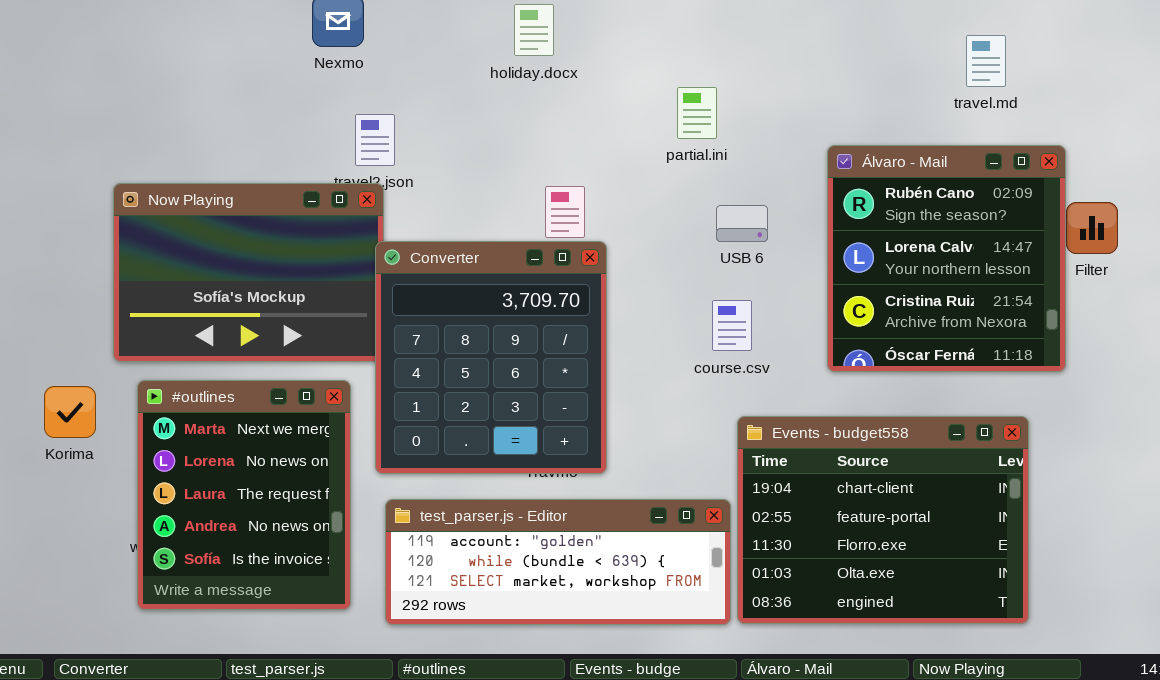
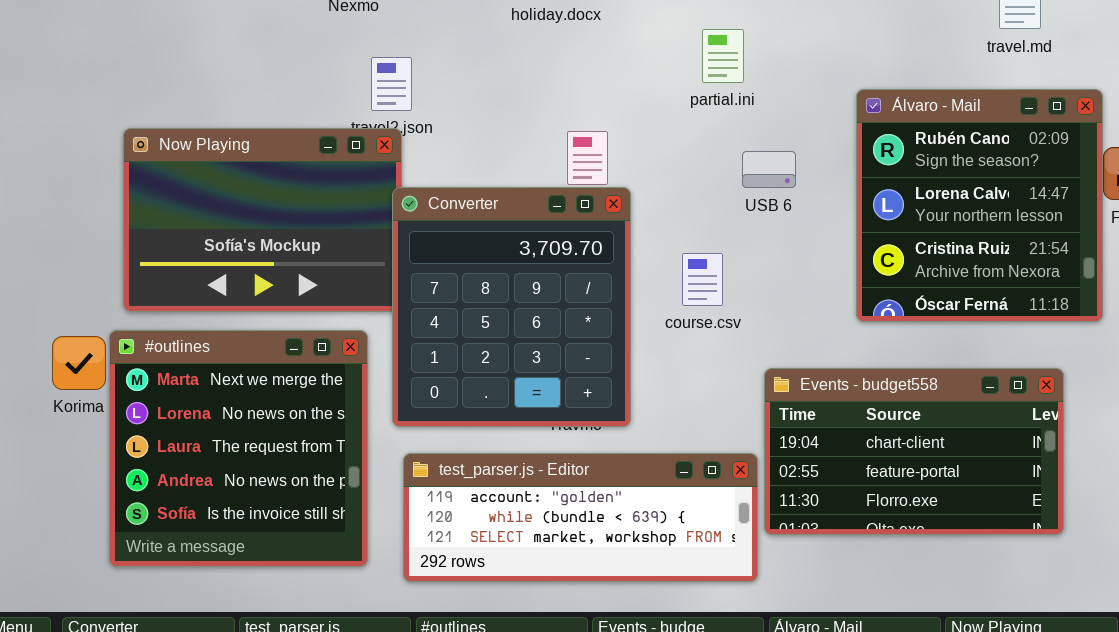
course.csv: [712,300,752,351] -> [682,253,723,306], moved
#outlines: [137,380,351,610] -> [109,330,368,567], resized
Events - budget558: [737,416,1029,624] -> [764,368,1064,535], resized

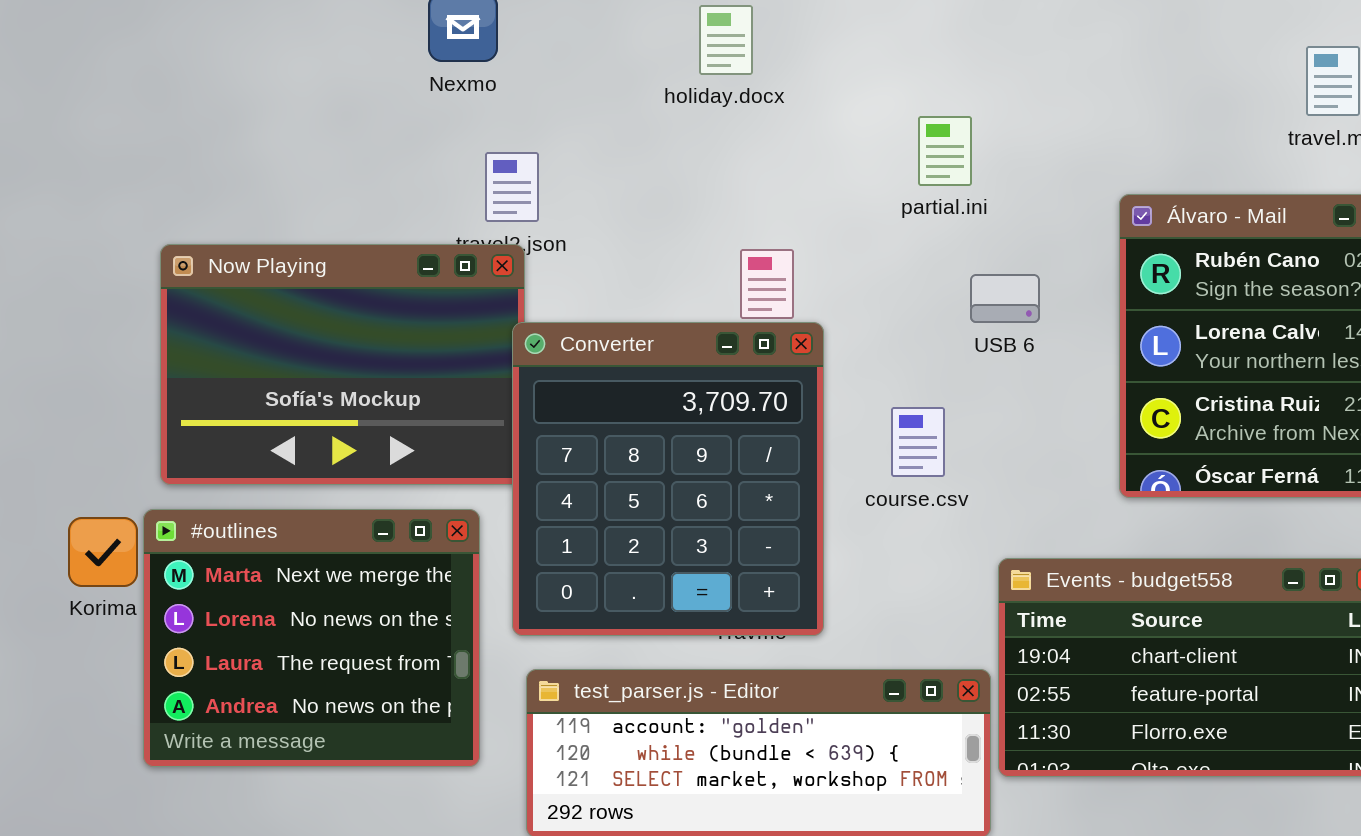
#outlines: [109,330,368,567] -> [143,509,480,767], resized

